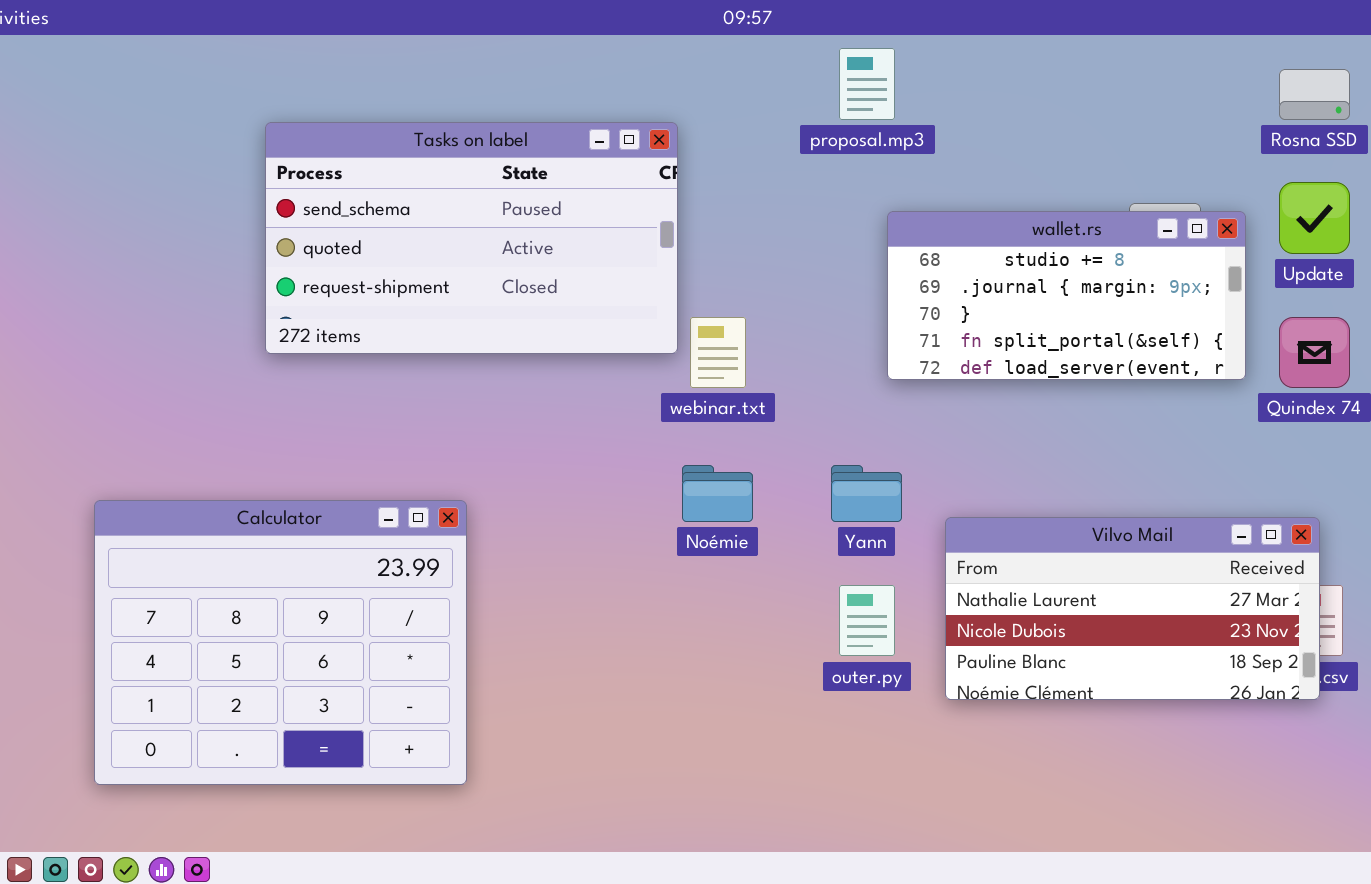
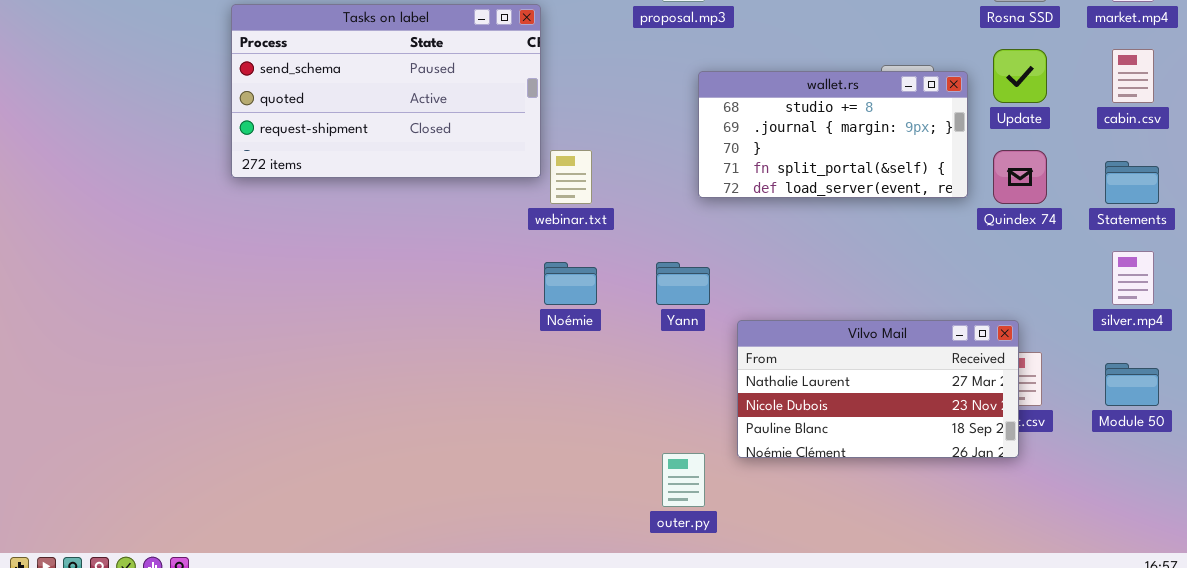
Calculator: [94,500,467,785] -> none, closed
Vilvo Mail: [945,517,1320,700] -> [737,320,1019,458], moved
outer.py: [839,585,895,656] -> [662,453,705,507], moved

